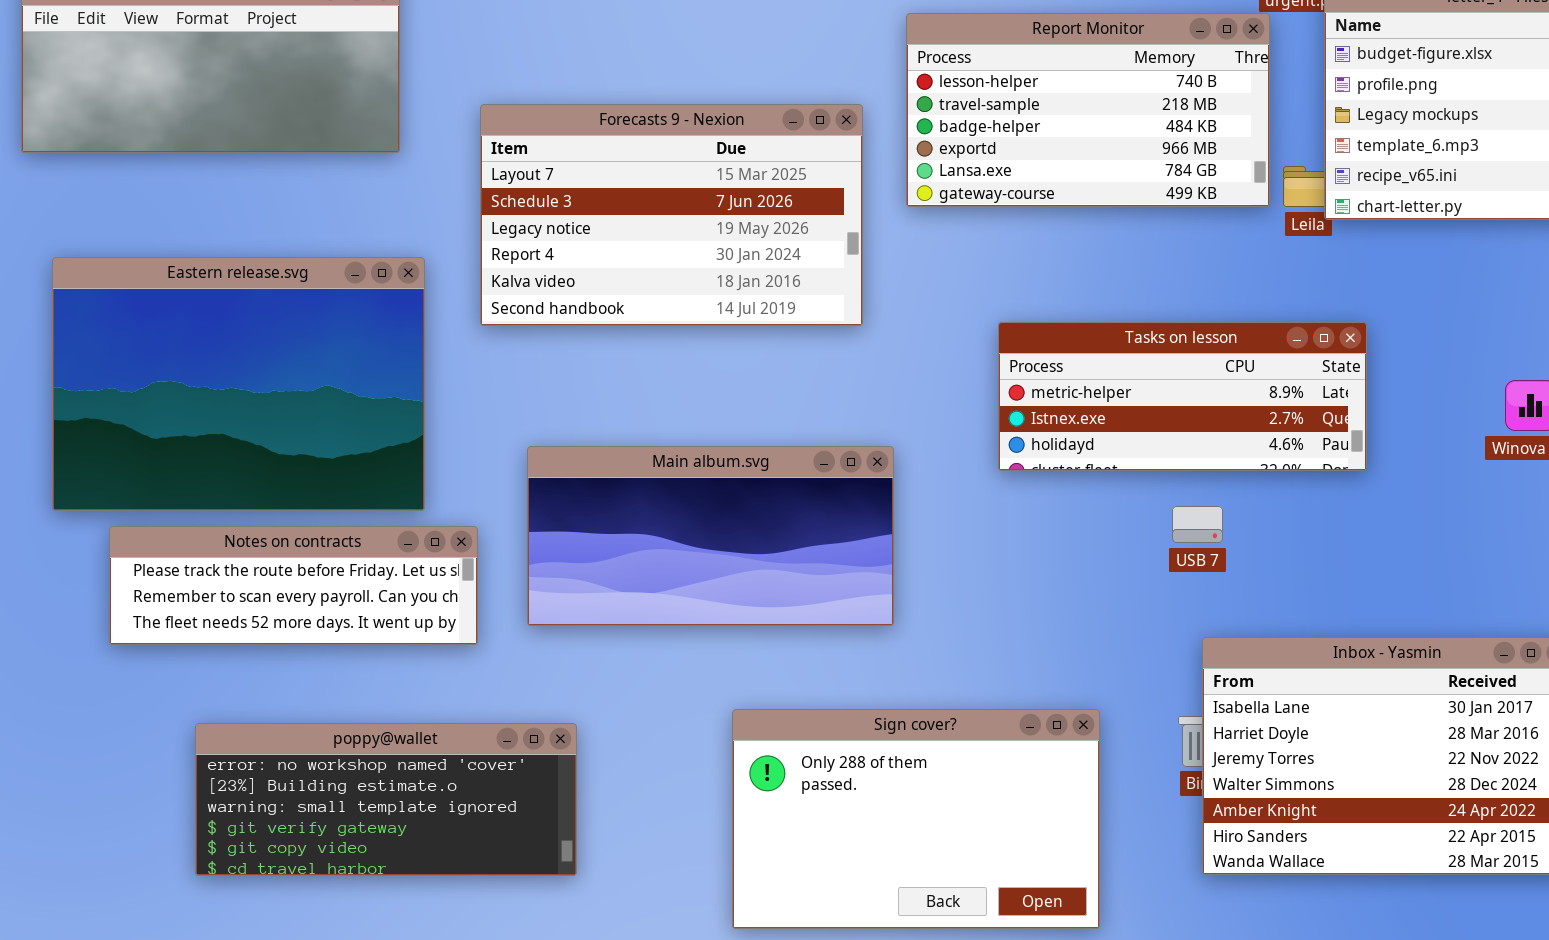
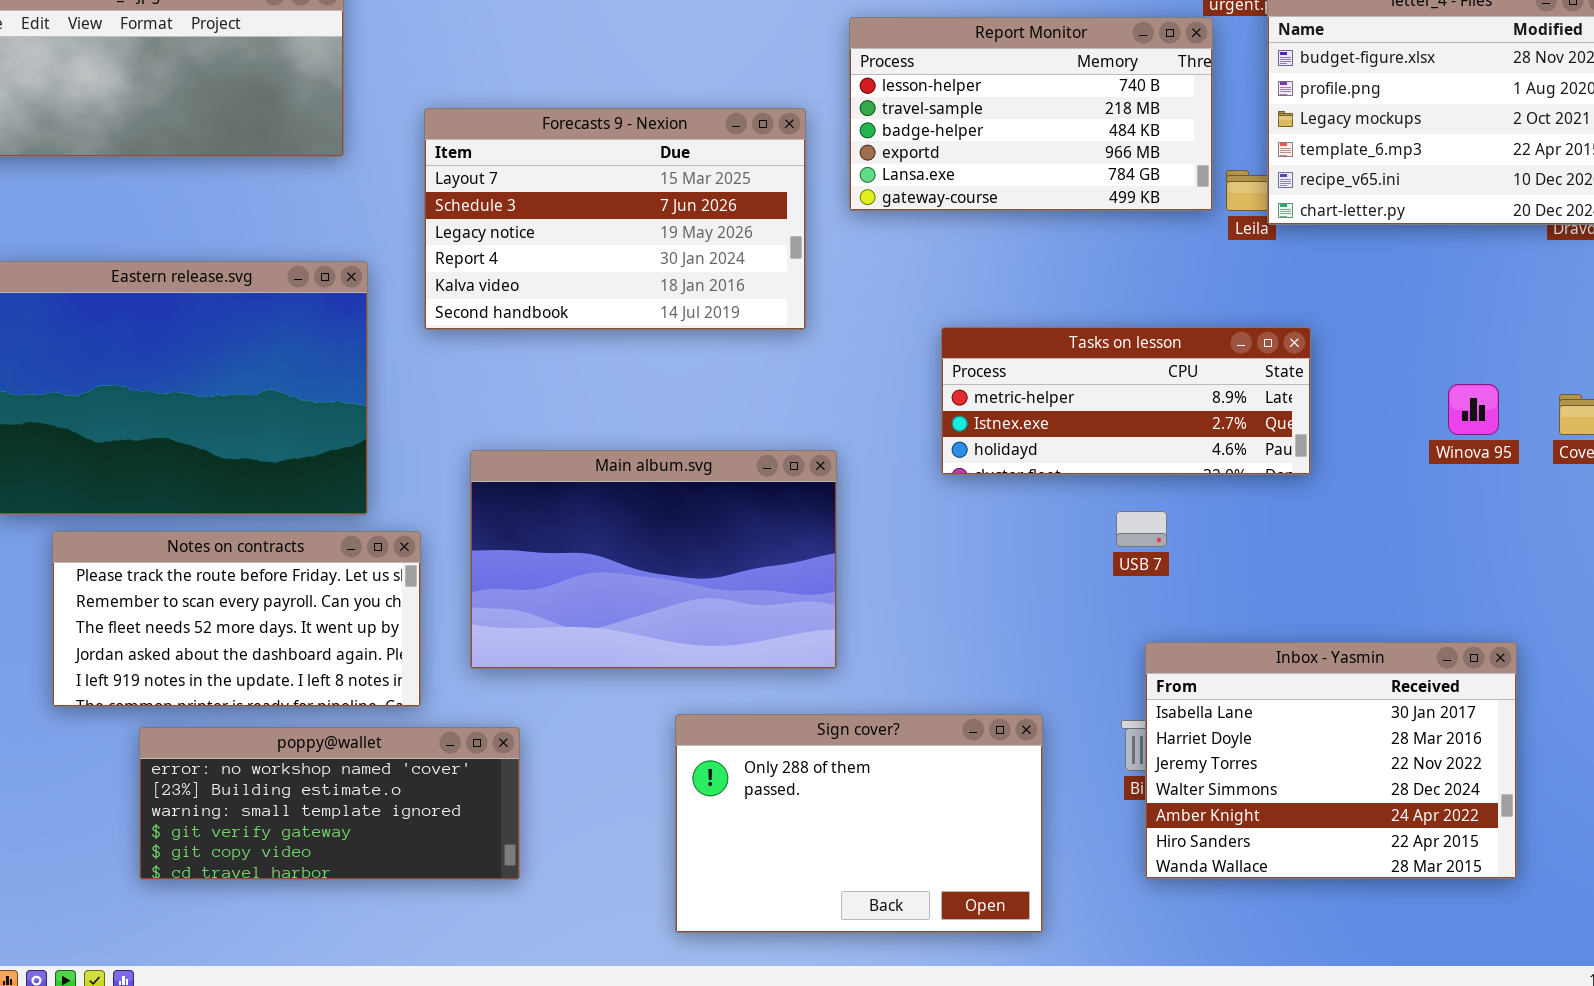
Main album.svg: [527,446,894,626] -> [470,450,837,669], resized
Notes on contracts: [109,526,478,645] -> [52,531,421,707], resized

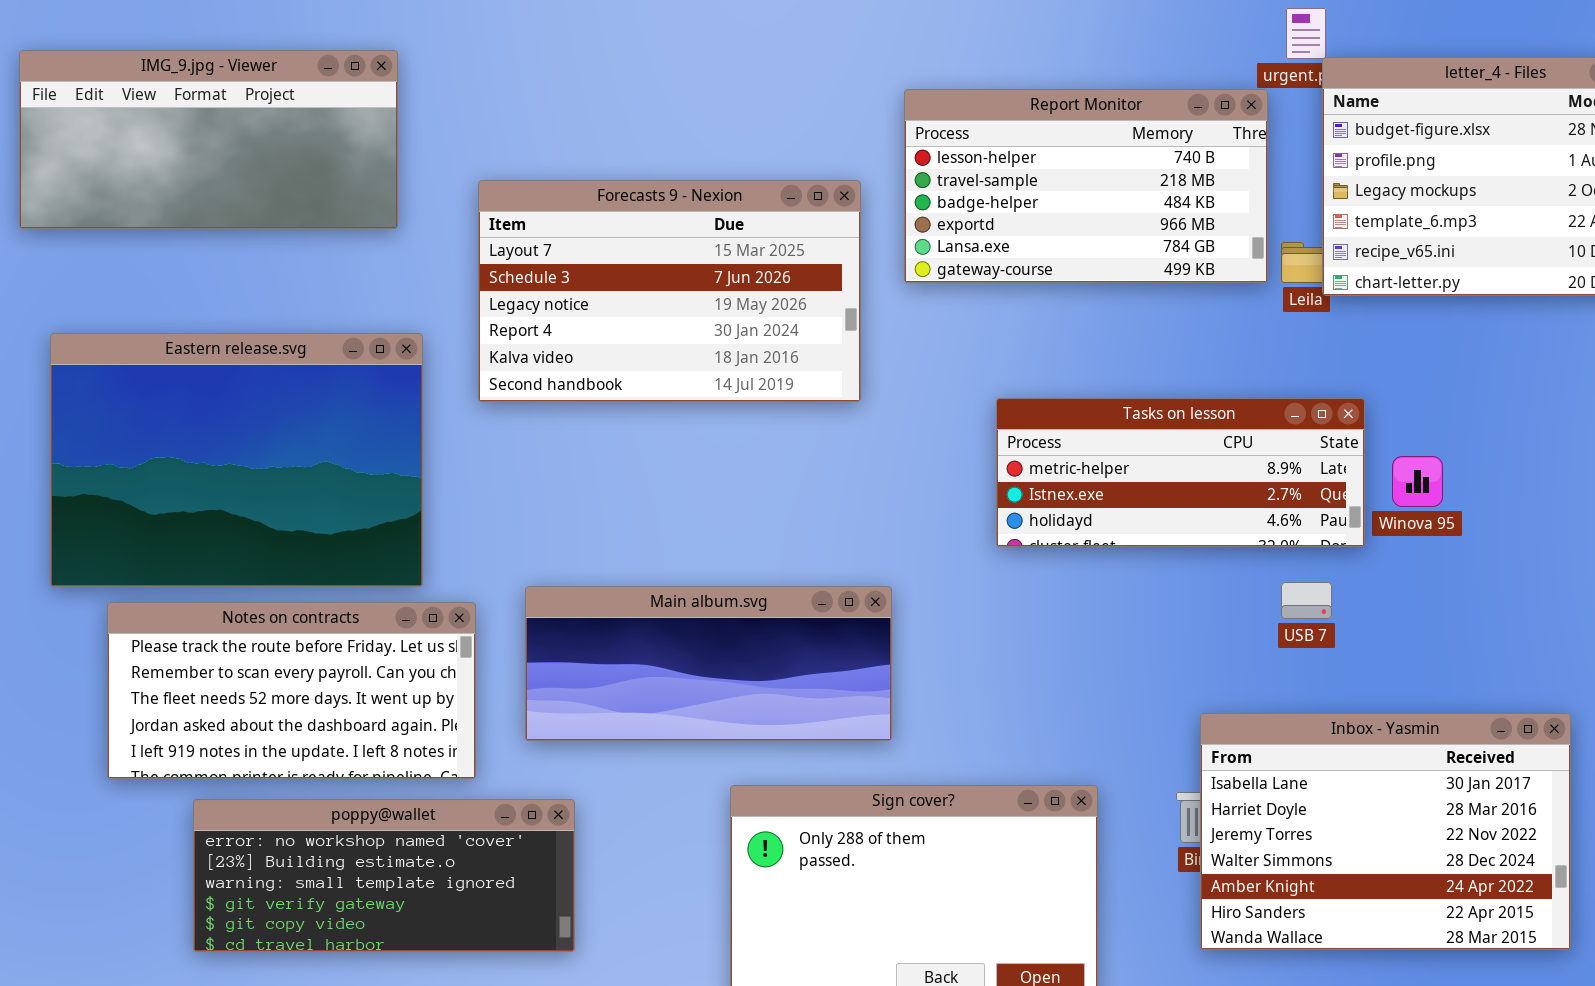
Winova 95: [1448,384,1499,435] -> [1392,456,1443,507], moved
Main album.svg: [470,450,837,669] -> [525,586,892,741], resized
USB 7: [1116,511,1167,547] -> [1281,582,1332,619], moved

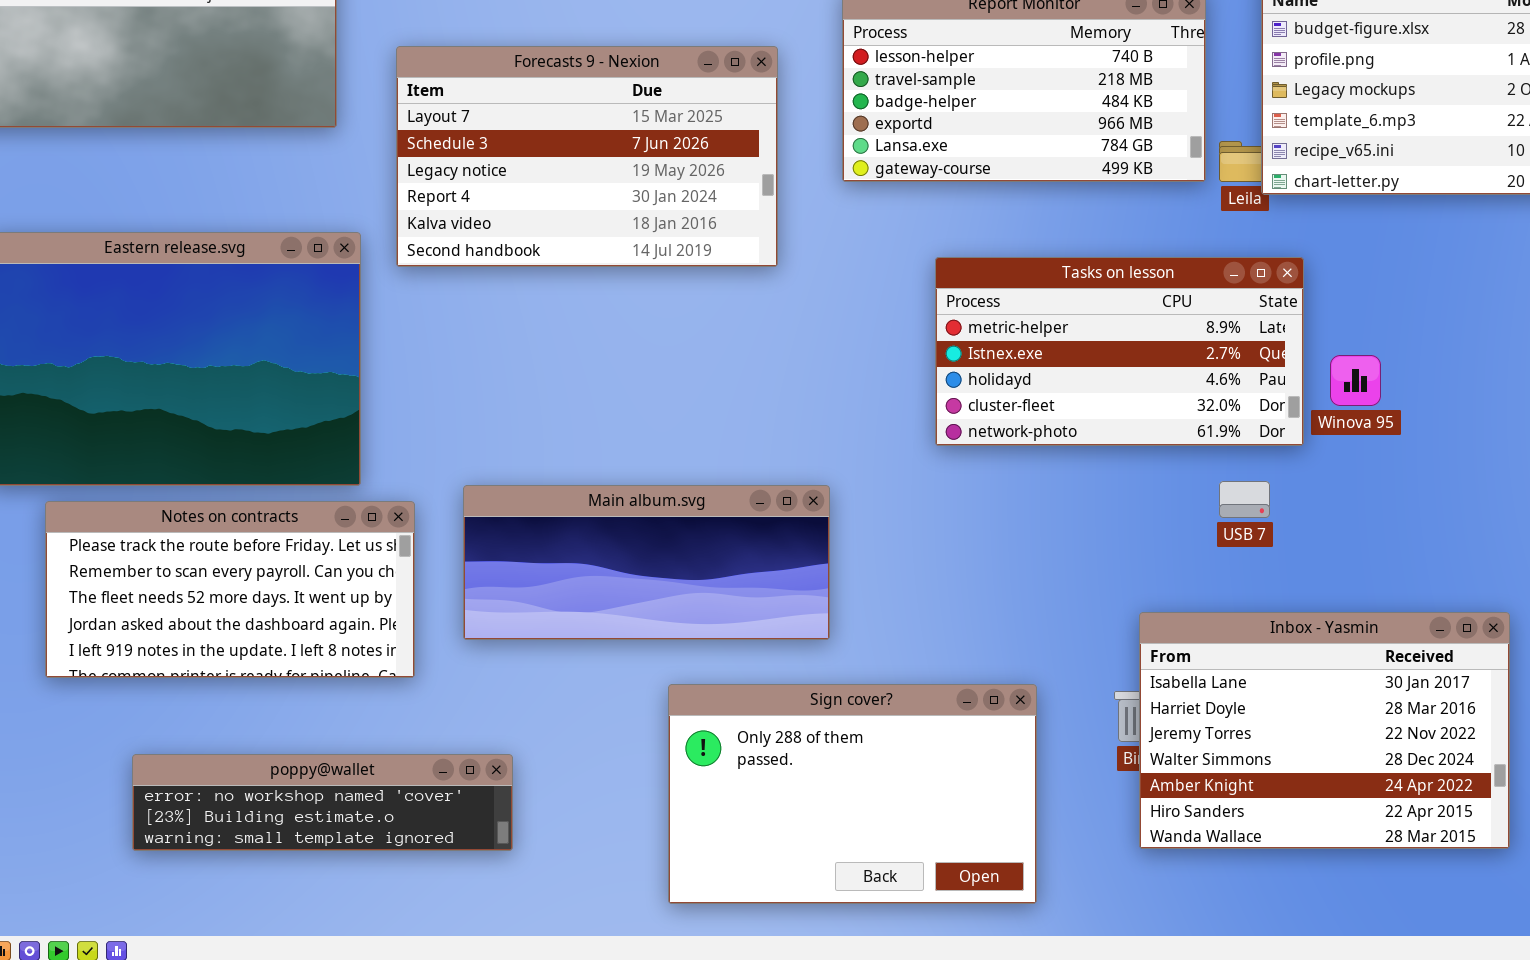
Forecasts 9 - Nexion: [478,180,861,402] -> [396,46,778,267], moved
Tasks on lesson: [996,398,1365,547] -> [935,257,1304,446], resized
poppy@wallet: [193,799,575,952] -> [132,754,513,851], resized

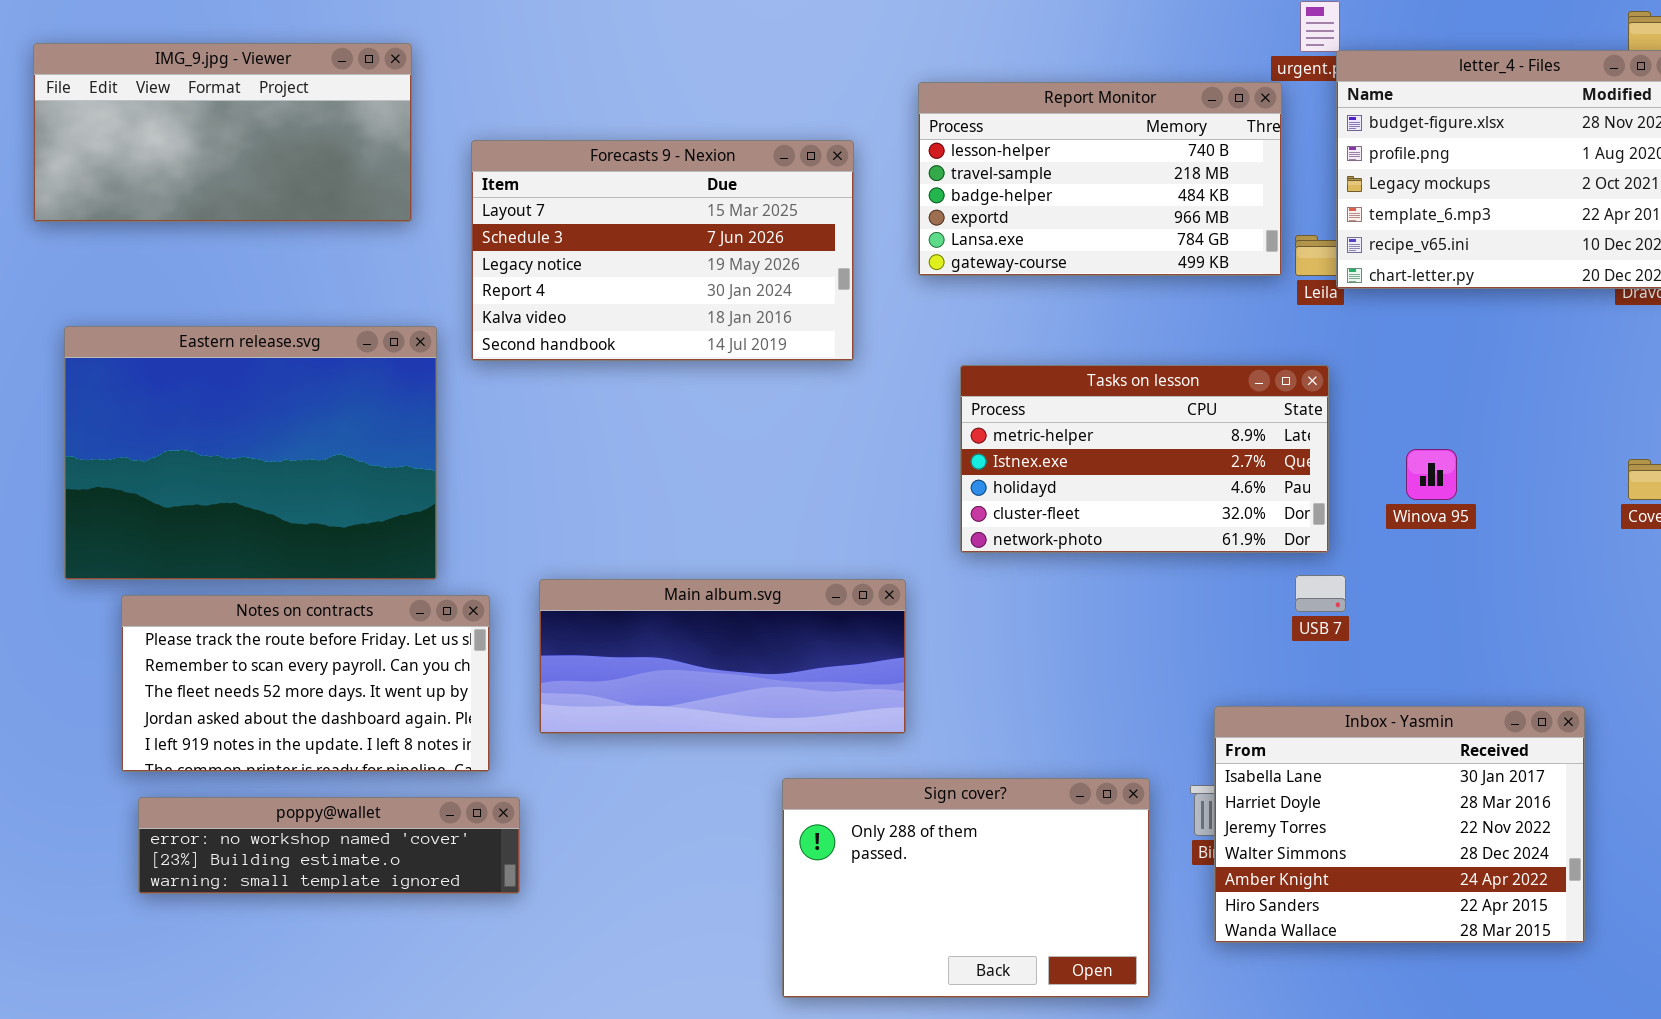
Tasks on lesson: [935,257,1304,446] -> [960,365,1329,553], moved
Sign cover?: [668,684,1037,904] -> [782,778,1150,998], moved
poppy@wallet: [132,754,513,851] -> [138,797,520,894], moved

